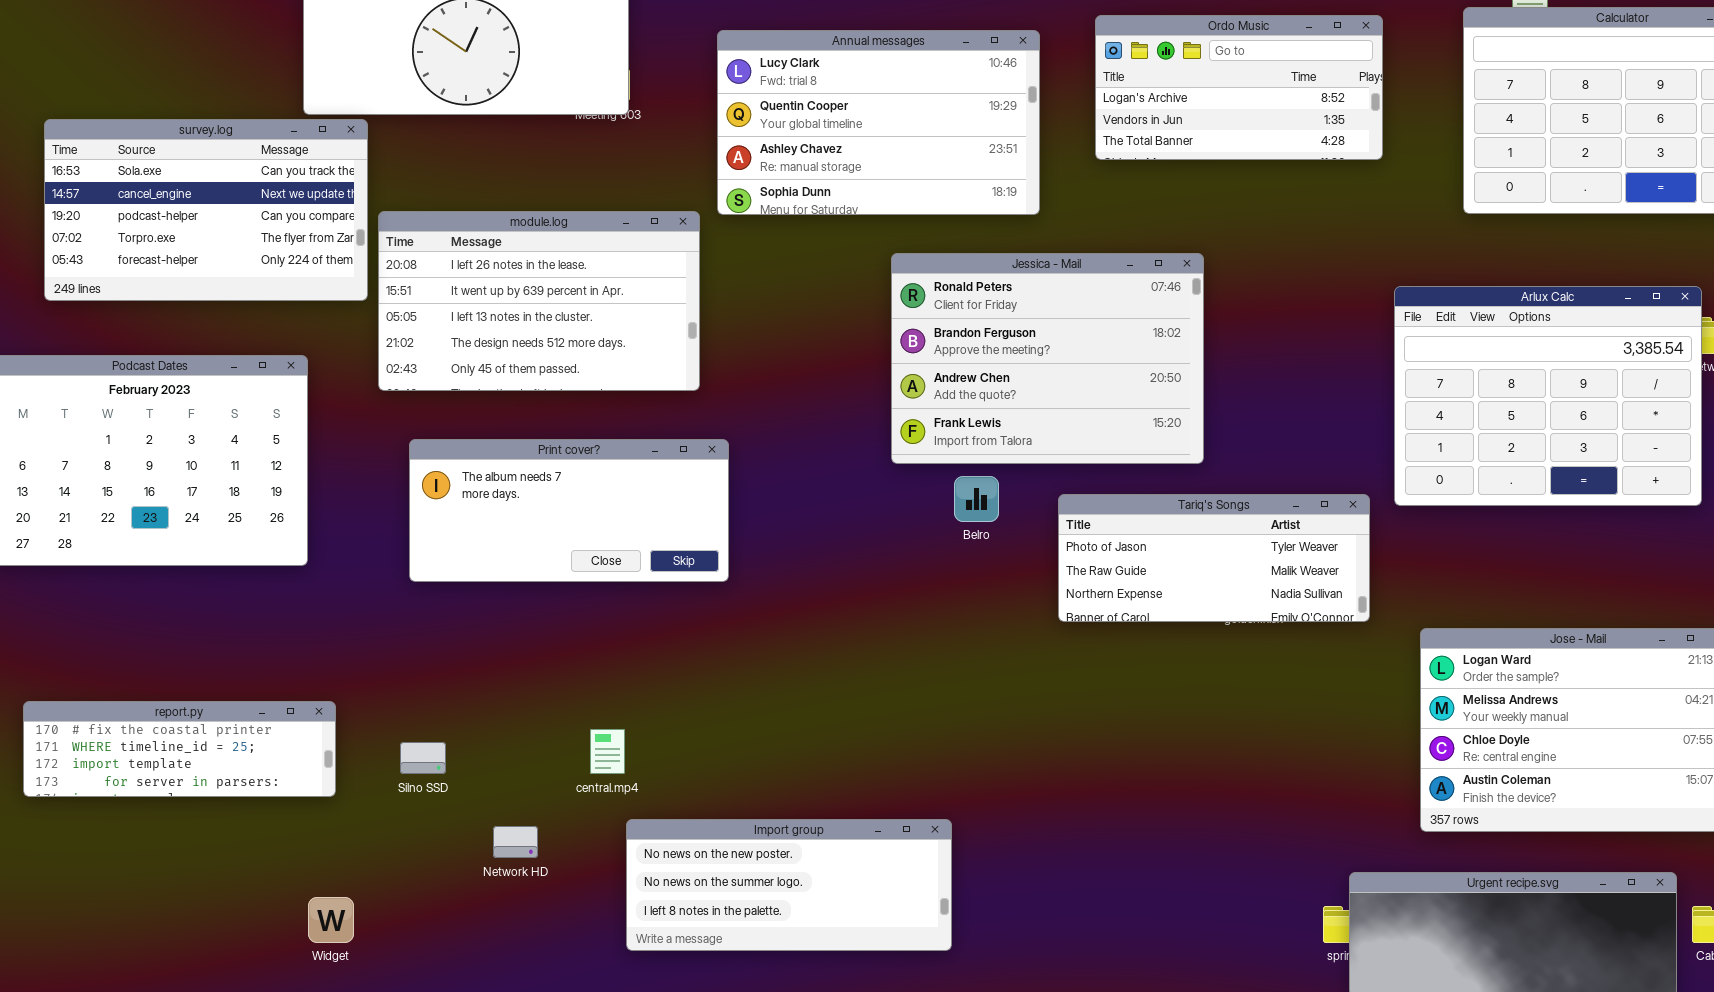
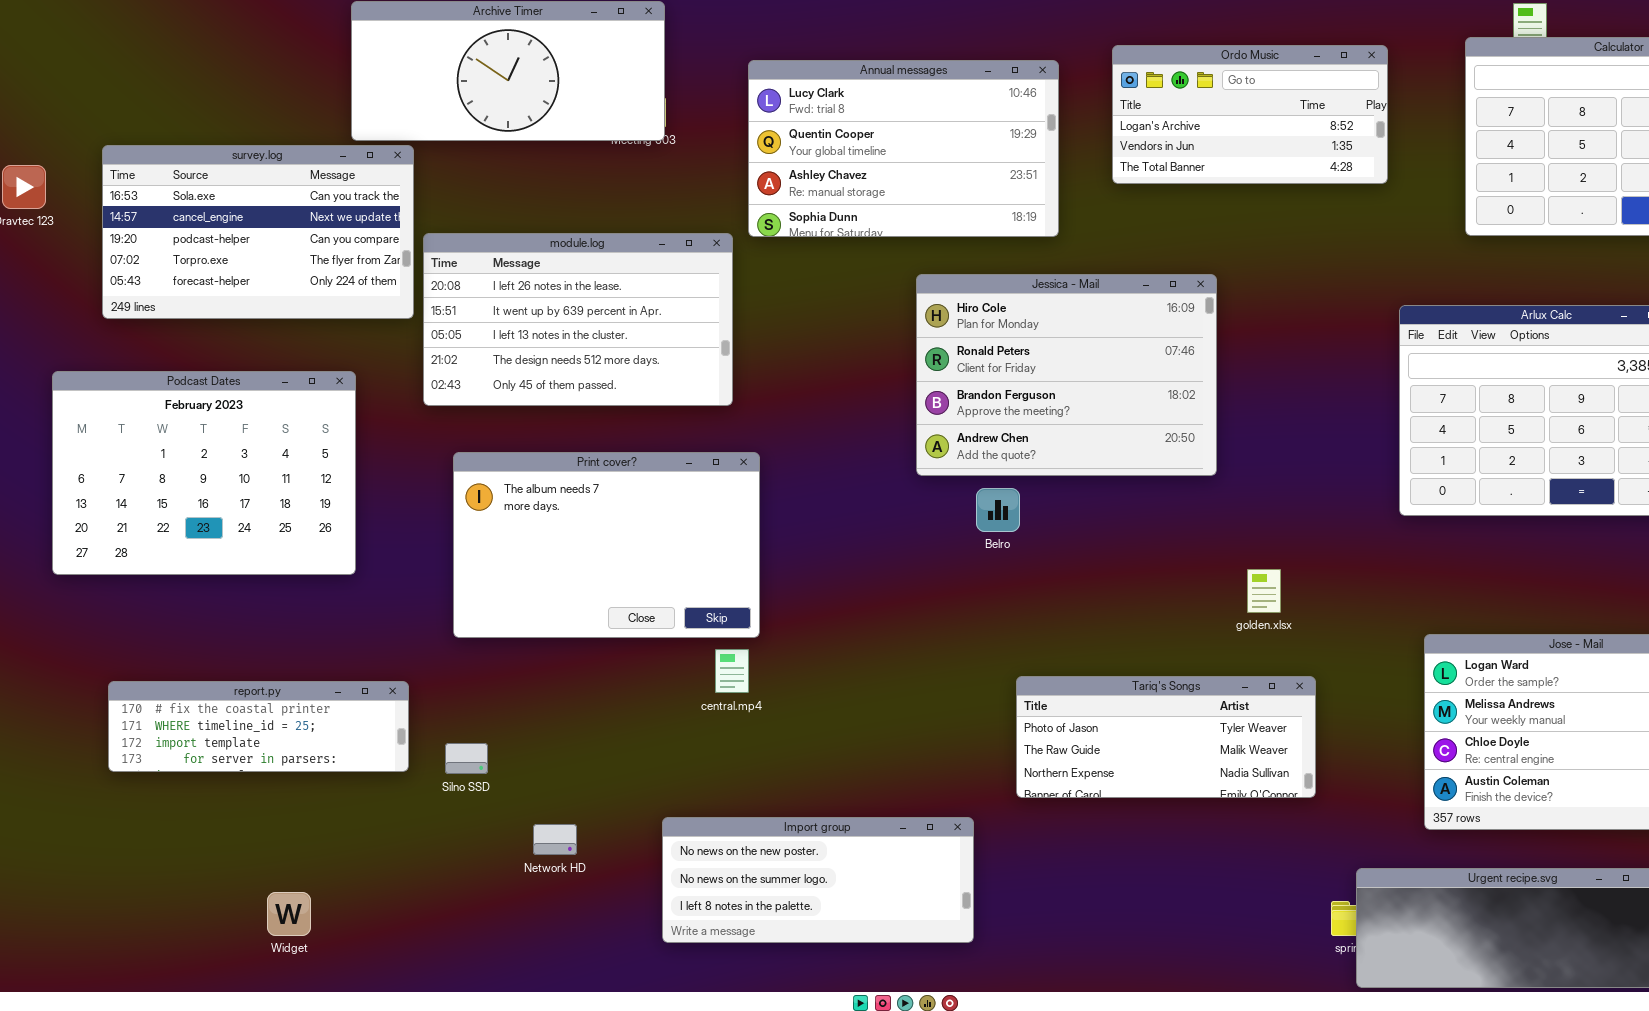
Jessica - Mail: [891,253,1204,464] -> [916,274,1217,476], scrolled up 1 row
Print cover?: [409,439,729,582] -> [453,452,760,638], resized
Tariq's Songs: [1058,494,1370,622] -> [1016,676,1316,798], moved
report.py: [23,701,336,797] -> [108,681,409,772], moved
central.mp4: [590,729,625,774] -> [715,649,749,693], moved
Widget: [308,897,354,943] -> [267,892,311,936], moved

